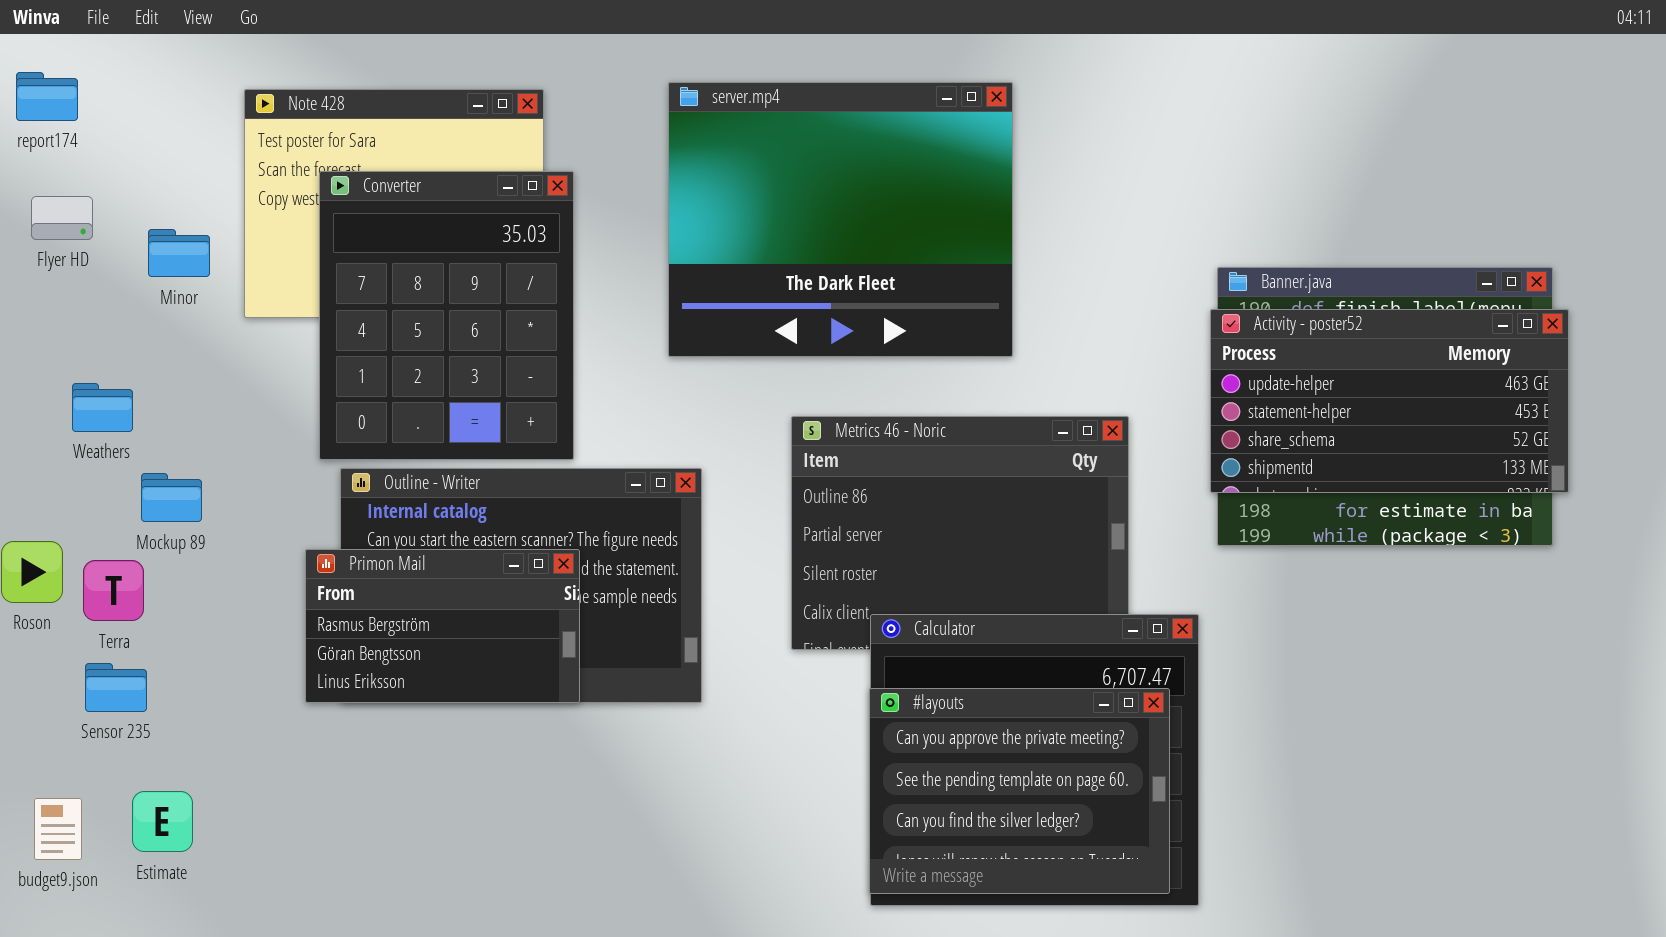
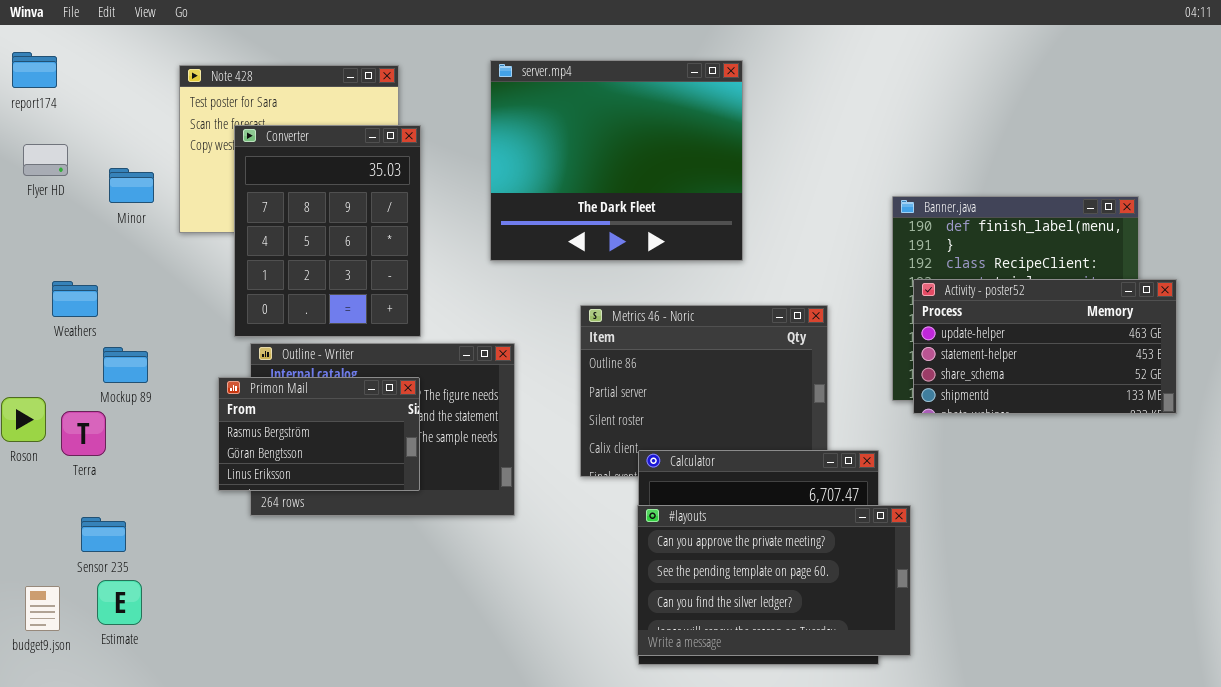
Activity - poster52: [1210,309,1569,493] -> [913,279,1177,414], moved
Primon Mail: [305,549,580,703] -> [218,377,420,491], moved
Sensor 235: [85,663,147,712] -> [81,517,126,552], moved
#layouts: [869,688,1170,894] -> [637,505,911,656], resized

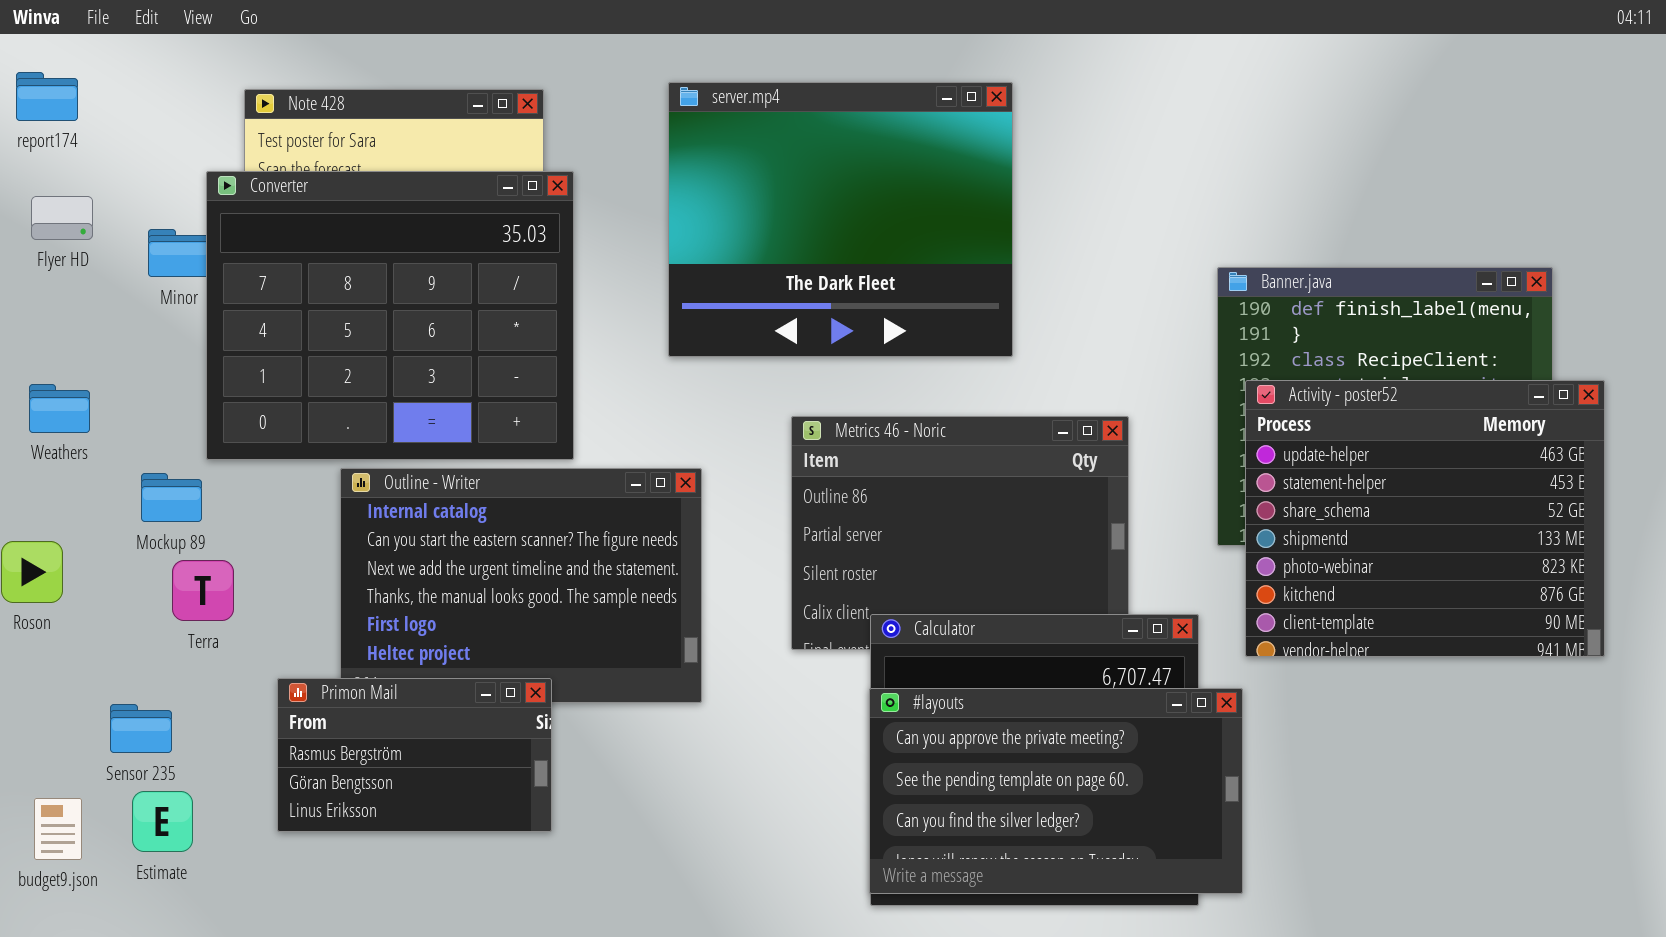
Converter: [234,125,421,337] -> [206,171,574,460], resized
Activity - poster52: [913,279,1177,414] -> [1245,380,1605,657], resized
Weathers: [52,281,98,317] -> [29,384,90,433], moved
Primon Mail: [218,377,420,491] -> [277,678,552,832], moved
Terra: [61,411,106,456] -> [172,560,234,621], moved

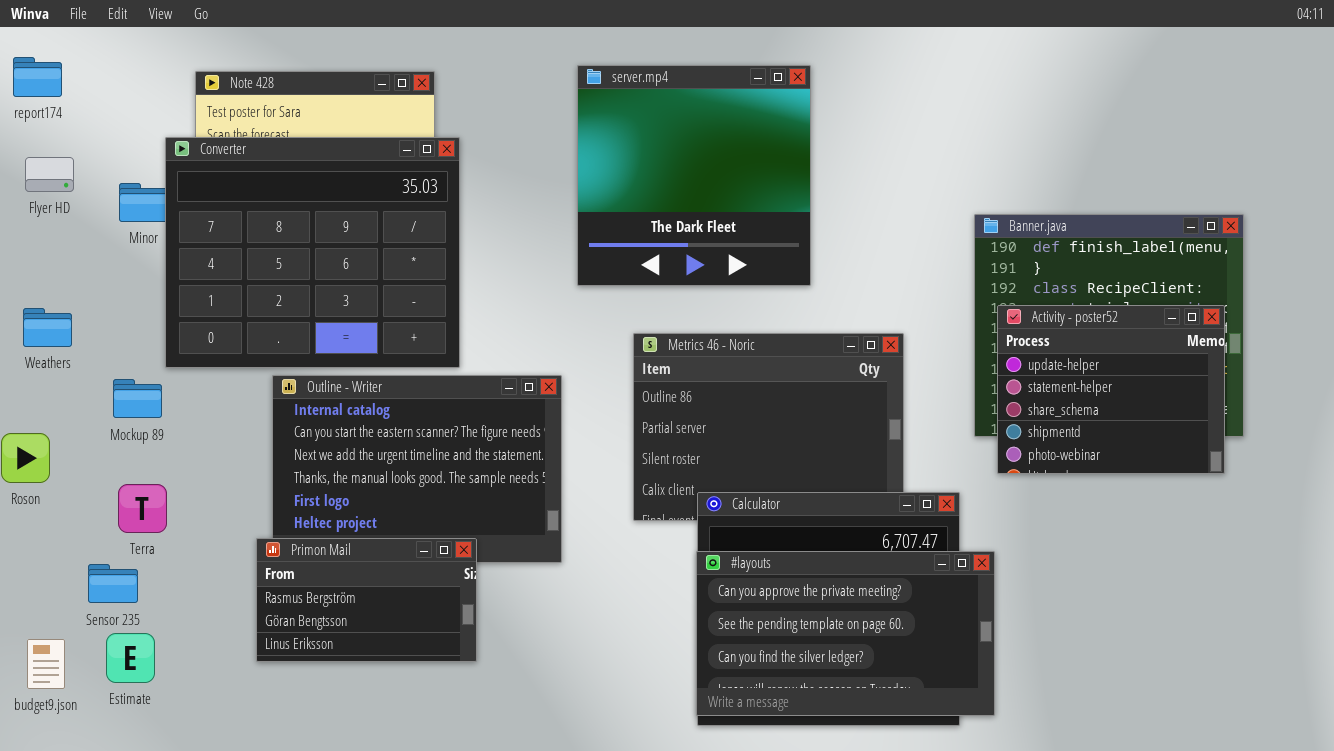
server.mp4: [668,82,1013,357] -> [577,65,811,286], resized
Activity - poster52: [1245,380,1605,657] -> [997,305,1225,474], resized
Terra: [172,560,234,621] -> [118,484,167,533], moved
Primon Mail: [277,678,552,832] -> [256,538,477,662], moved

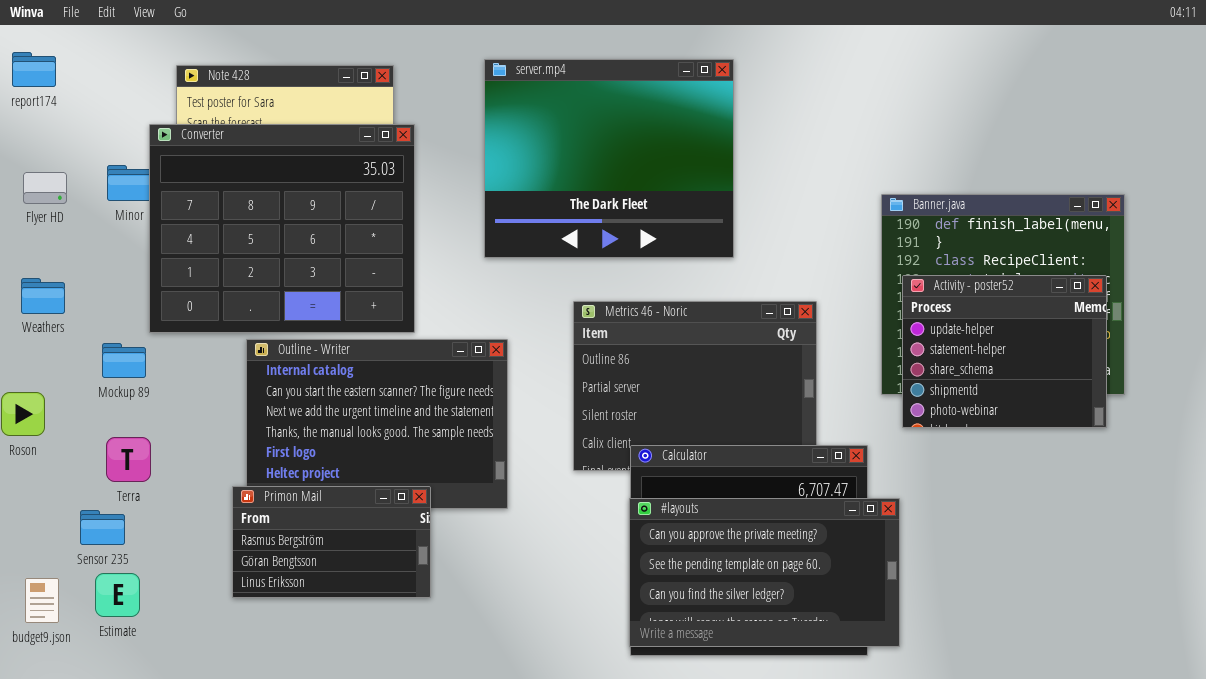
server.mp4: [577,65,811,286] -> [484,59,734,258], resized
Flyer HD: [25,157,74,192] -> [23,172,67,204], moved

